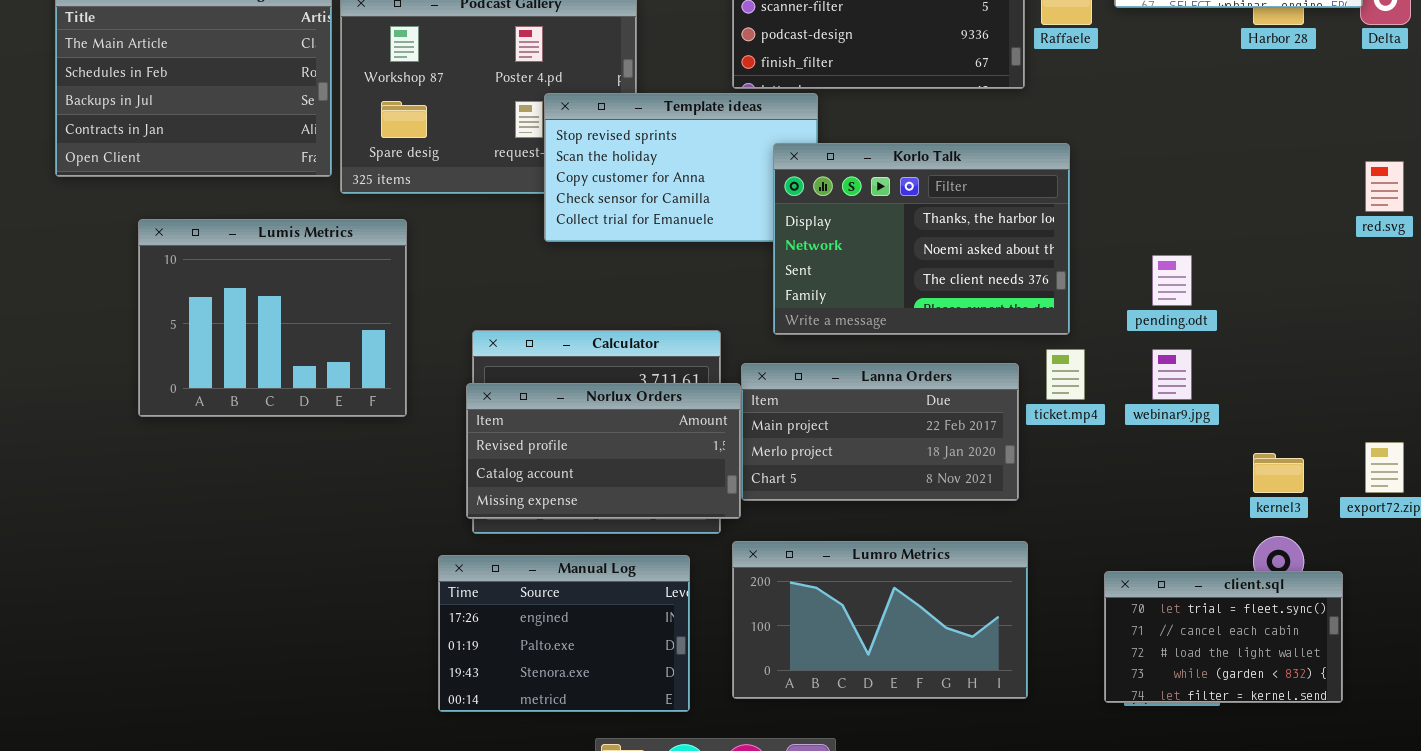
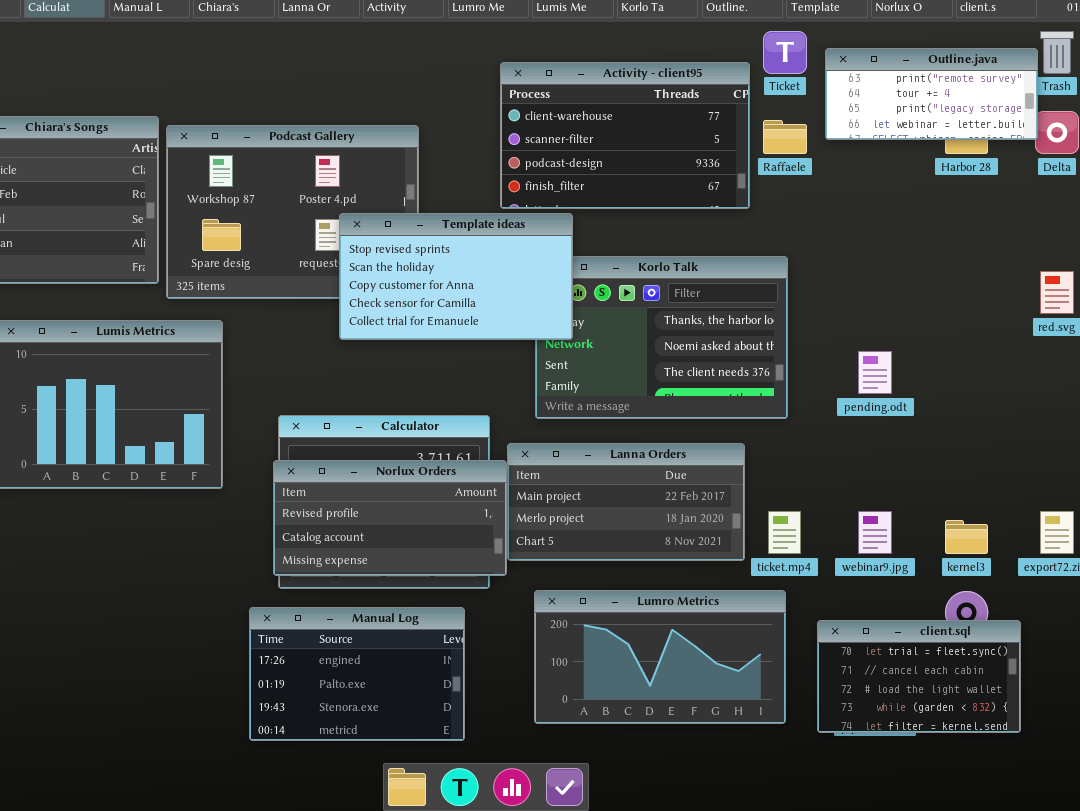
Template ideas: [544,93,818,242] -> [339,213,573,340], raised
ticket.mp4: [1046,349,1085,400] -> [768,511,801,554], moved
webinar9.jpg: [1152,349,1192,400] -> [858,511,892,554], moved
Lumro Metrics: [732,541,1028,699] -> [534,590,786,724], moved

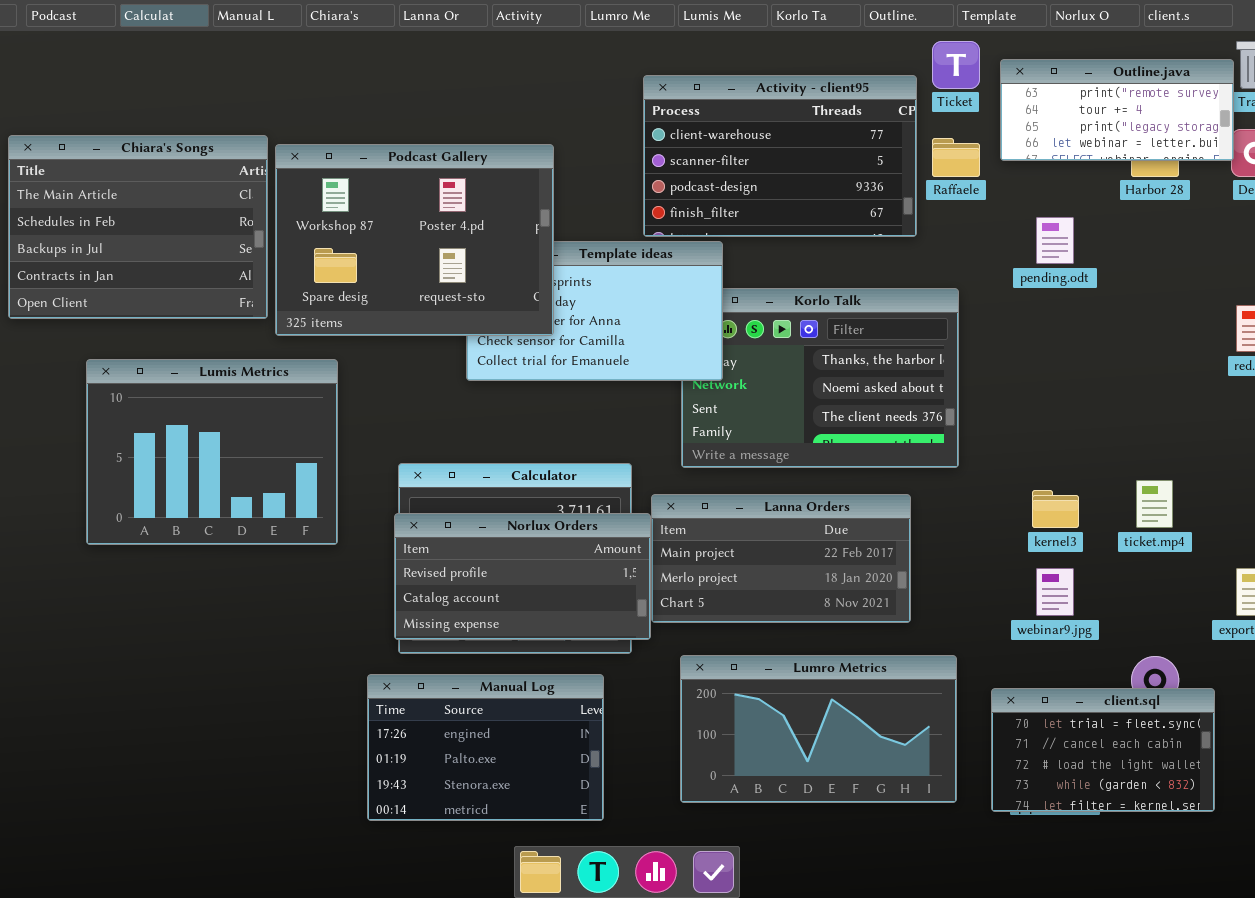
Podcast Gallery: [166,125,419,299] -> [275,144,554,336], raised
pending.odt: [858,351,892,394] -> [1036,217,1074,264], moved
ticket.mp4: [768,511,801,554] -> [1136,480,1173,528], moved
kernel3: [945,520,988,554] -> [1032,490,1079,528], moved

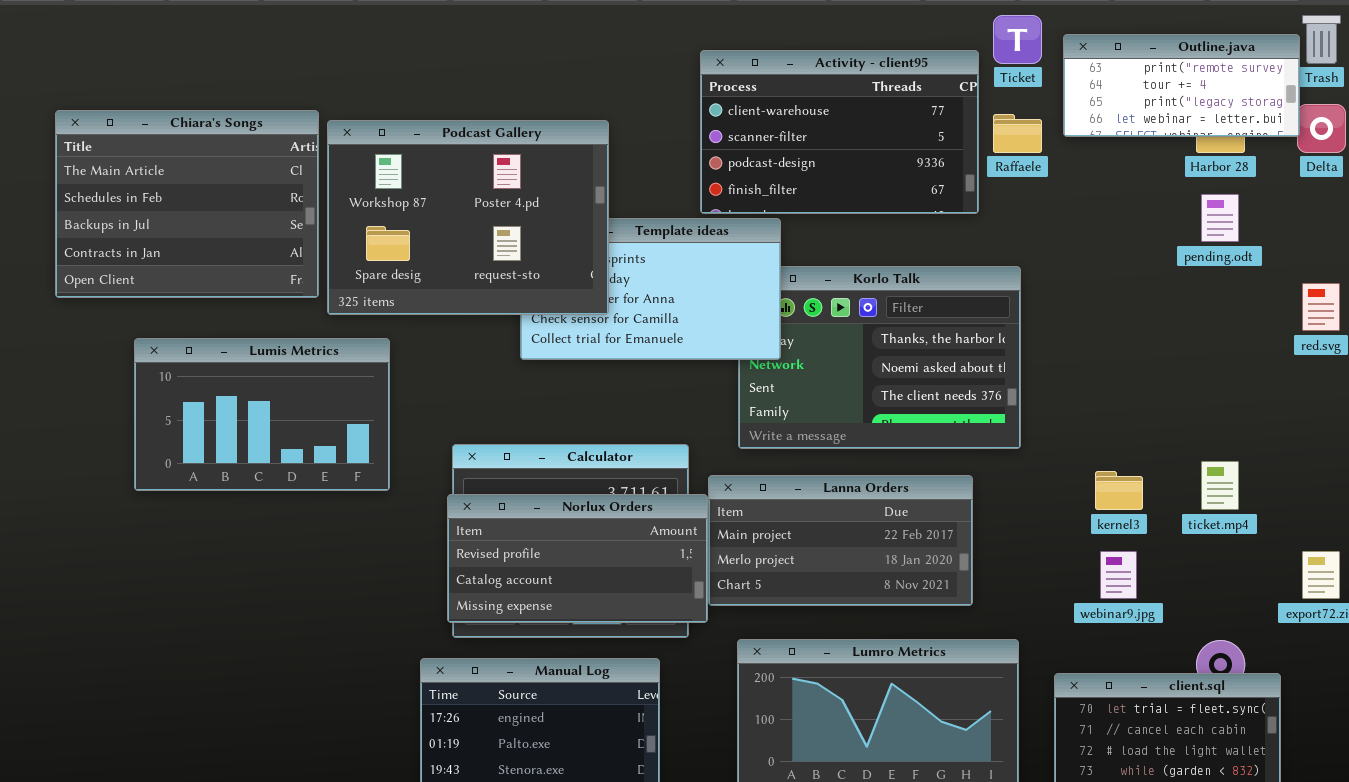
pending.odt: [1036,217,1074,264] -> [1201,194,1239,242], moved
Lumis Metrics: [86,359,338,545] -> [134,338,390,491], resized

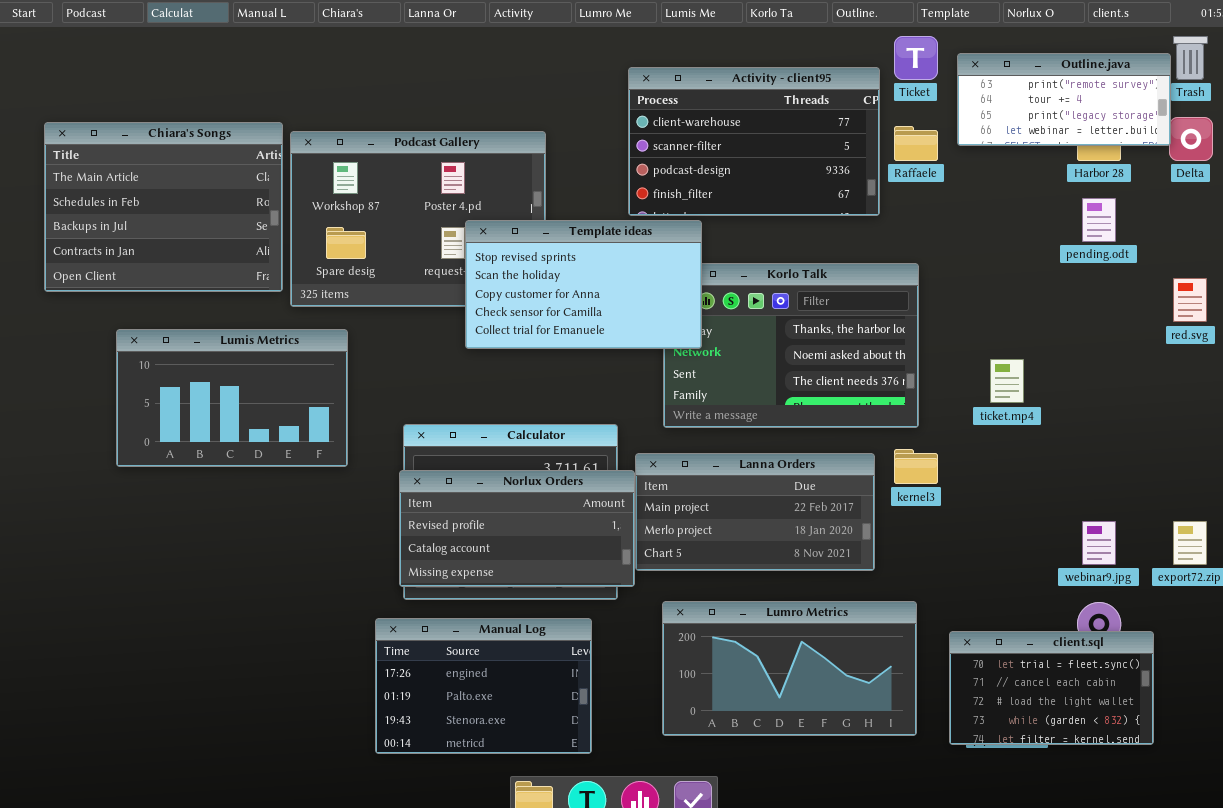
Template ideas: [520,218,781,360] -> [465,220,702,349], raised
ticket.mp4: [1201,461,1239,510] -> [990,359,1024,403], moved
kernel3: [1095,471,1143,510] -> [894,449,938,484], moved
webinar9.jpg: [1100,551,1137,599] -> [1082,521,1116,565], moved

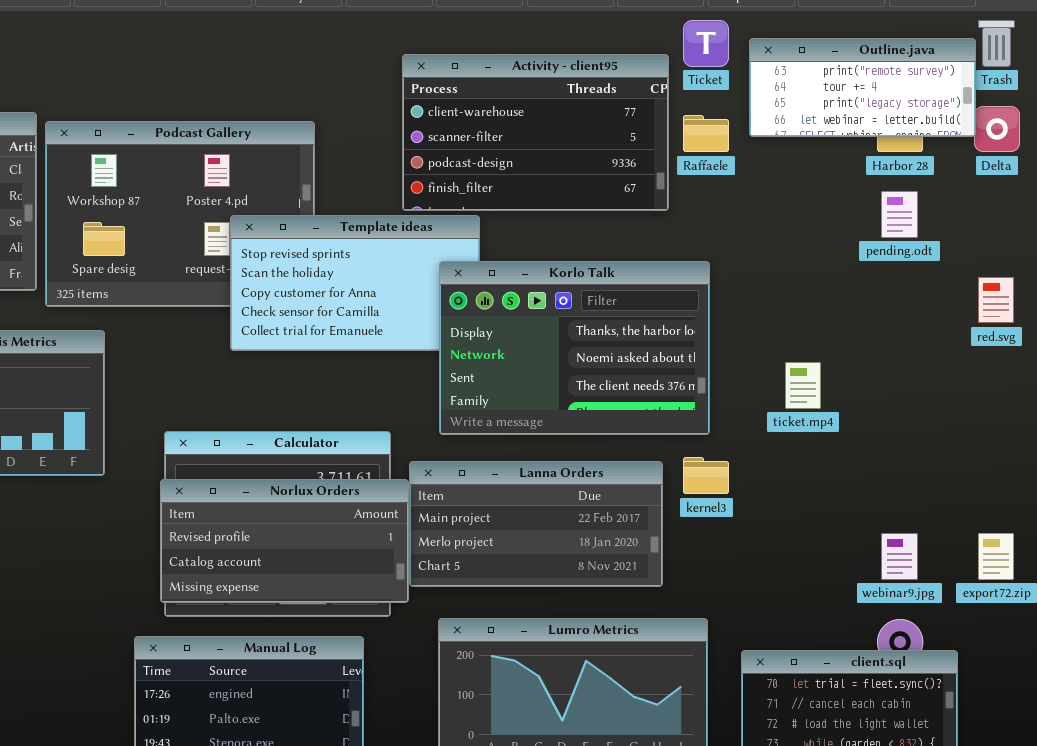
Korlo Talk: [663,263,919,428] -> [439,261,710,435], raised

